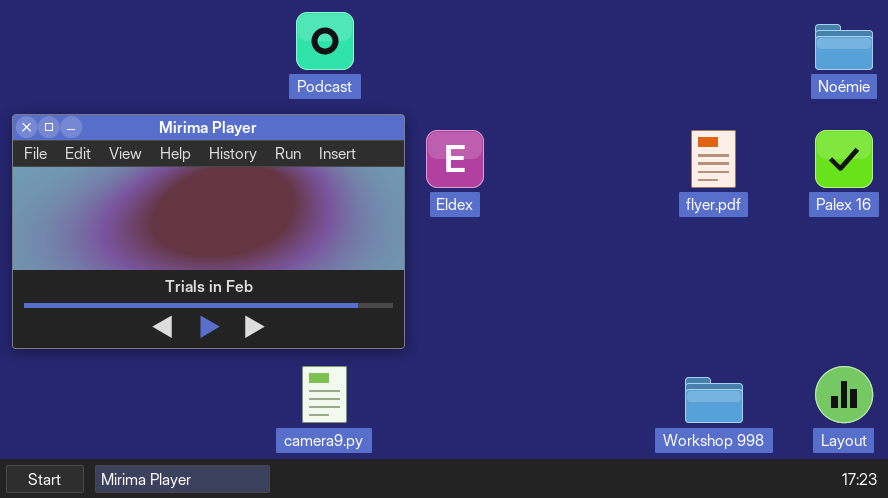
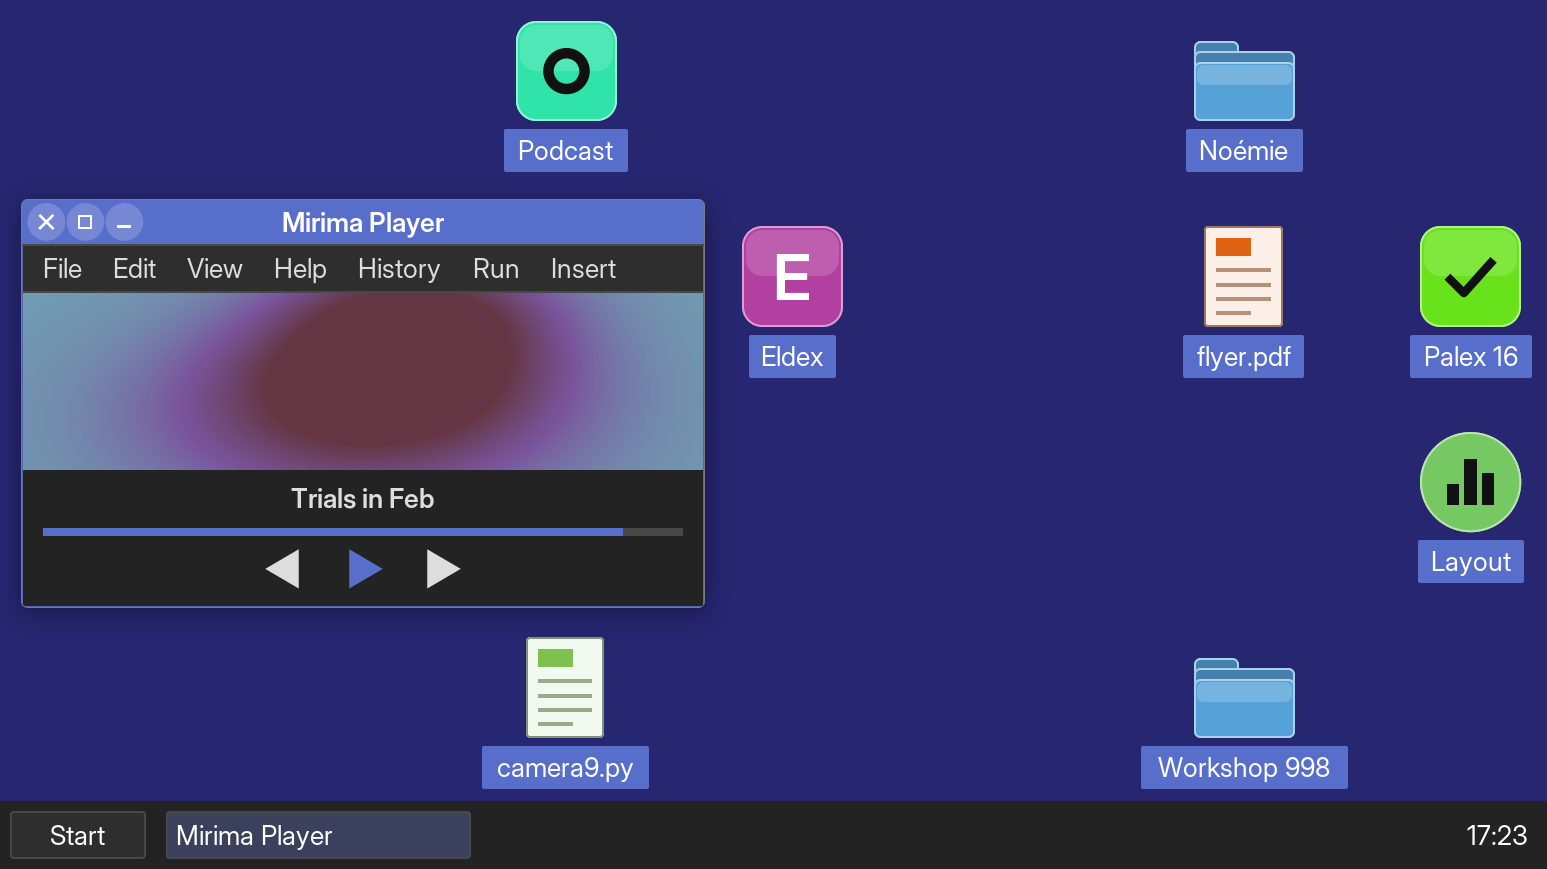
Noémie: [815,24,873,70] -> [1194,41,1295,121], moved
Layout: [815,366,873,423] -> [1420,432,1521,532], moved

